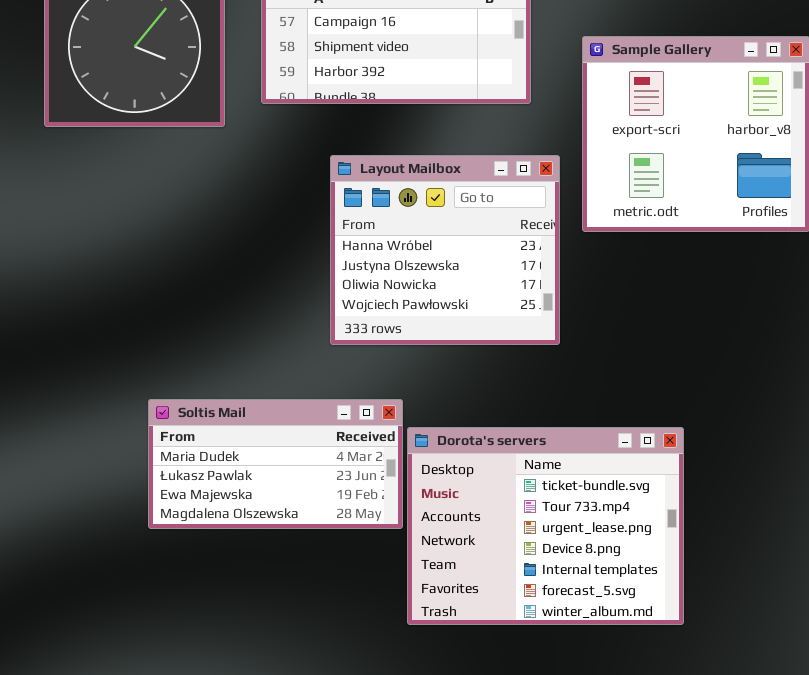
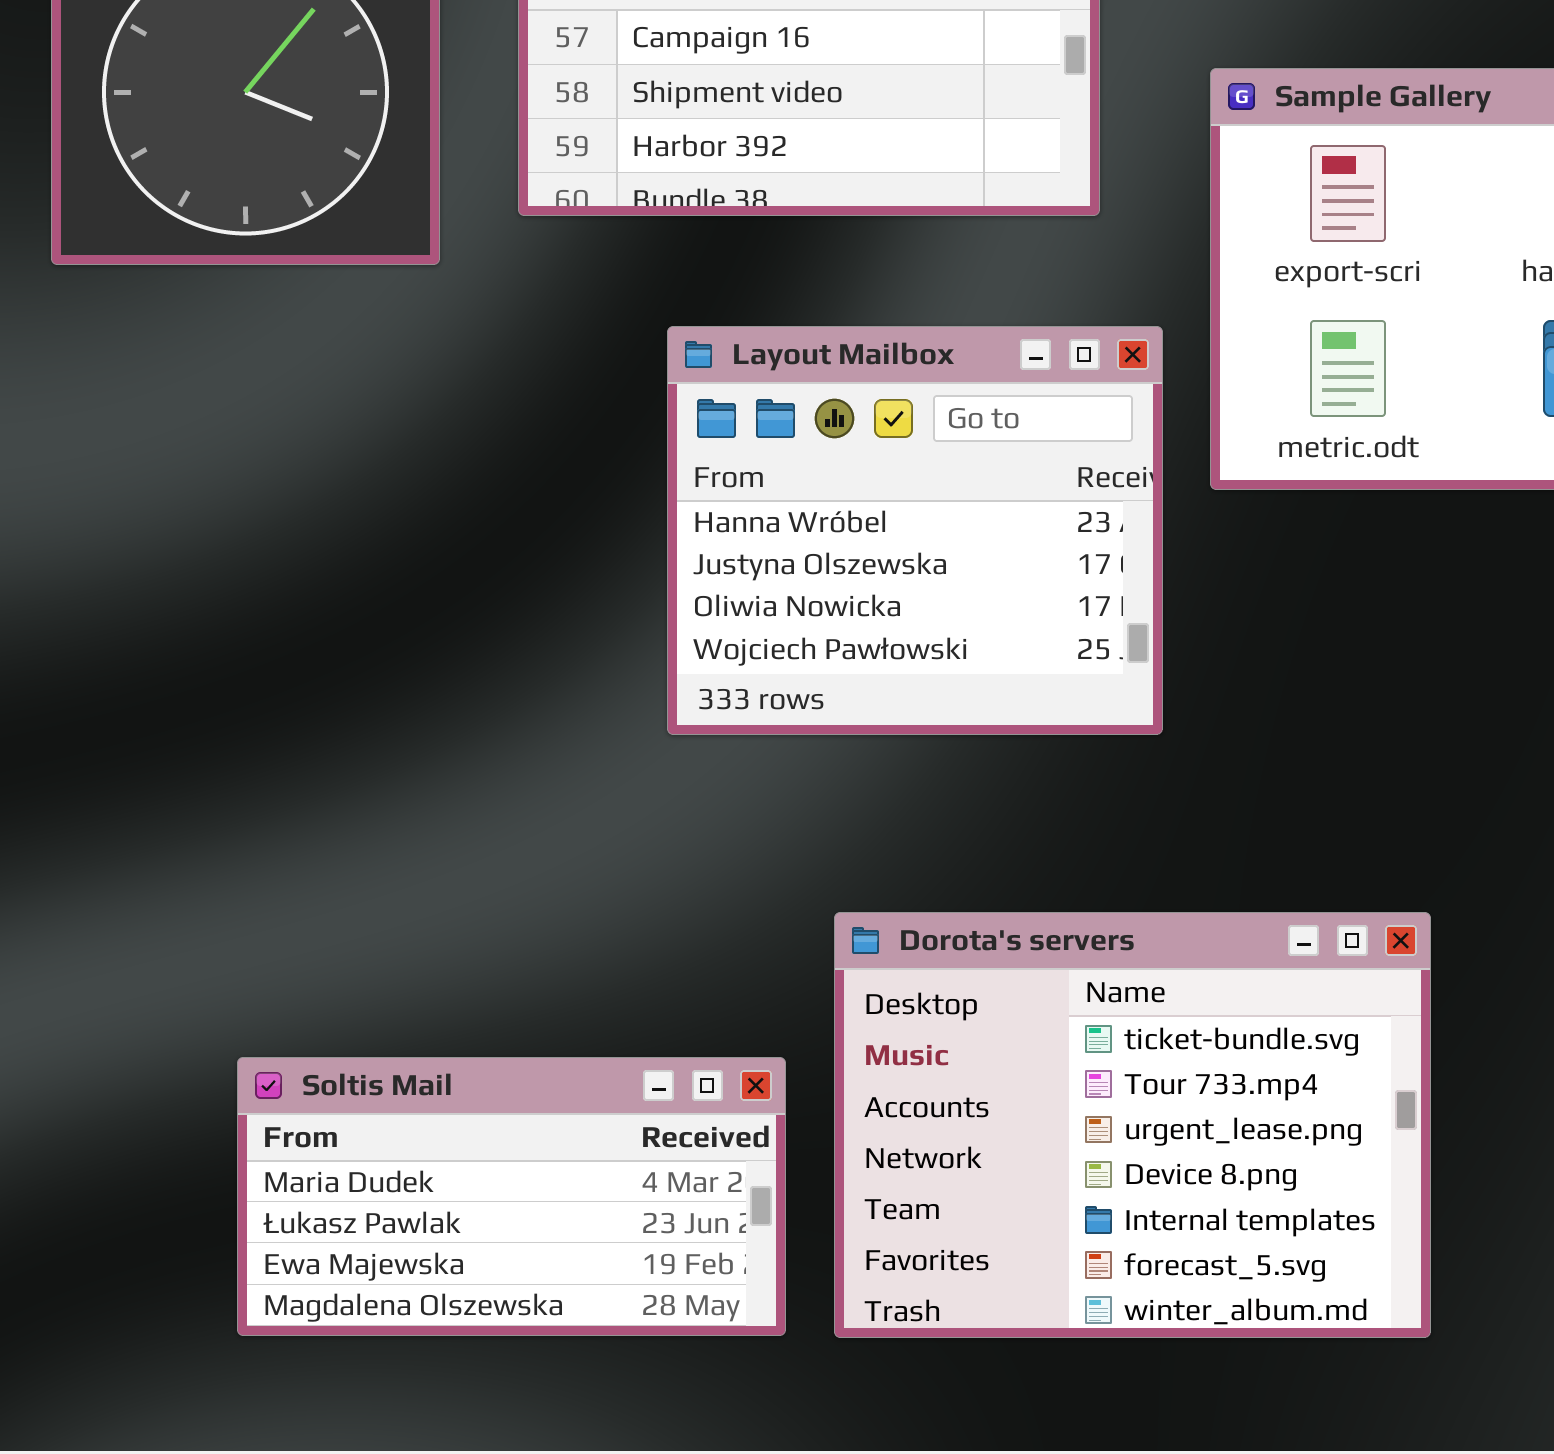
Soltis Mail: [148,399,403,529] -> [237,1057,786,1336], moved

